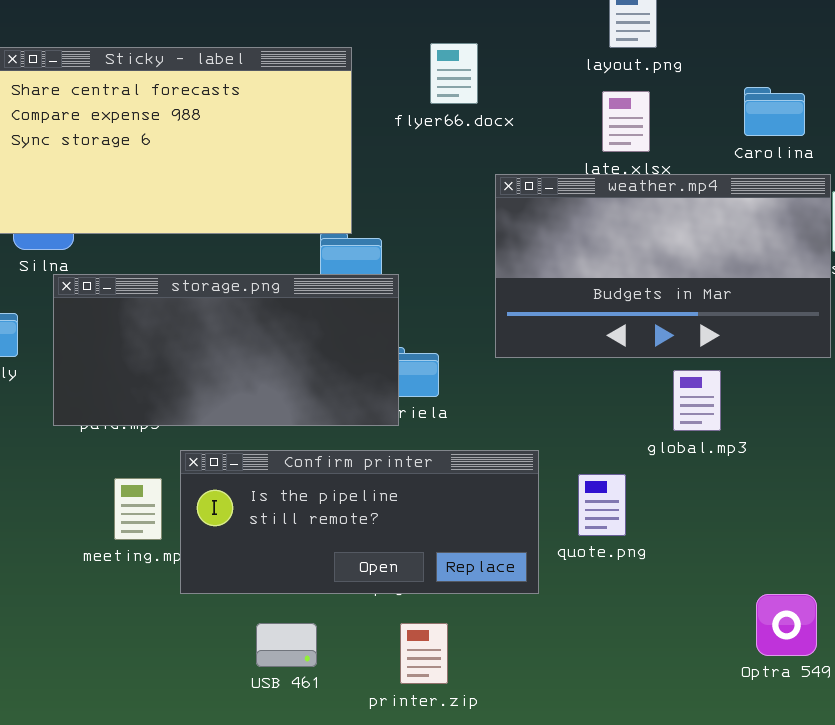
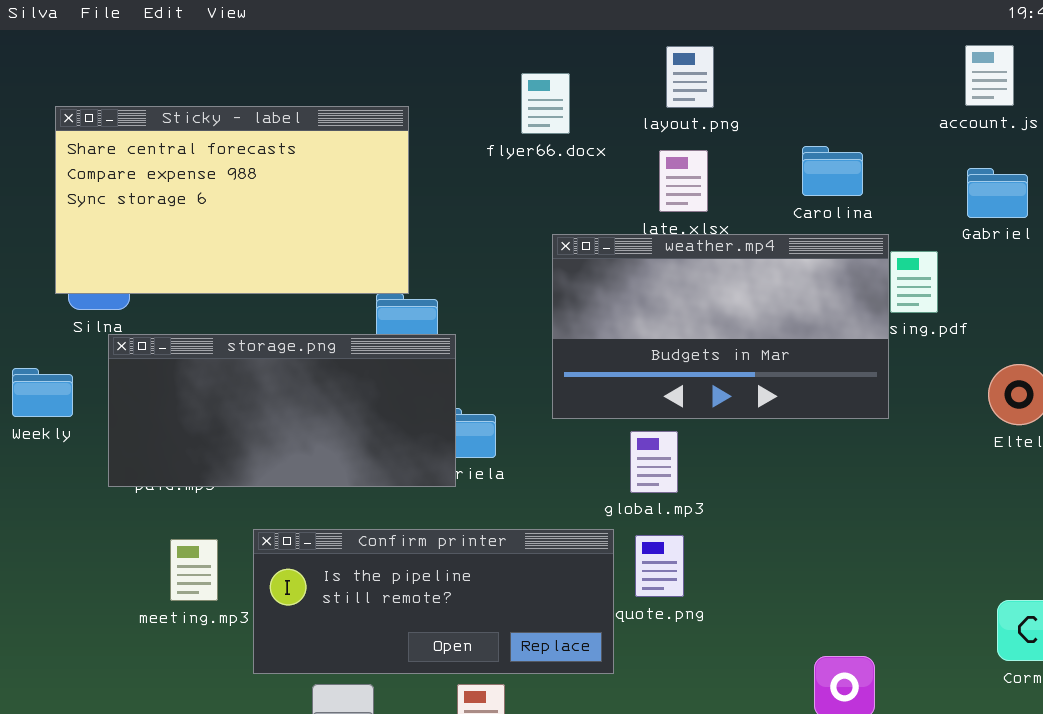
flyer66.docx: [430,43,478,104] -> [521,73,570,134], moved
global.mp3: [673,370,721,431] -> [630,431,678,493], moved
Confirm printer: [180,450,539,594] -> [253,529,614,674], moved

